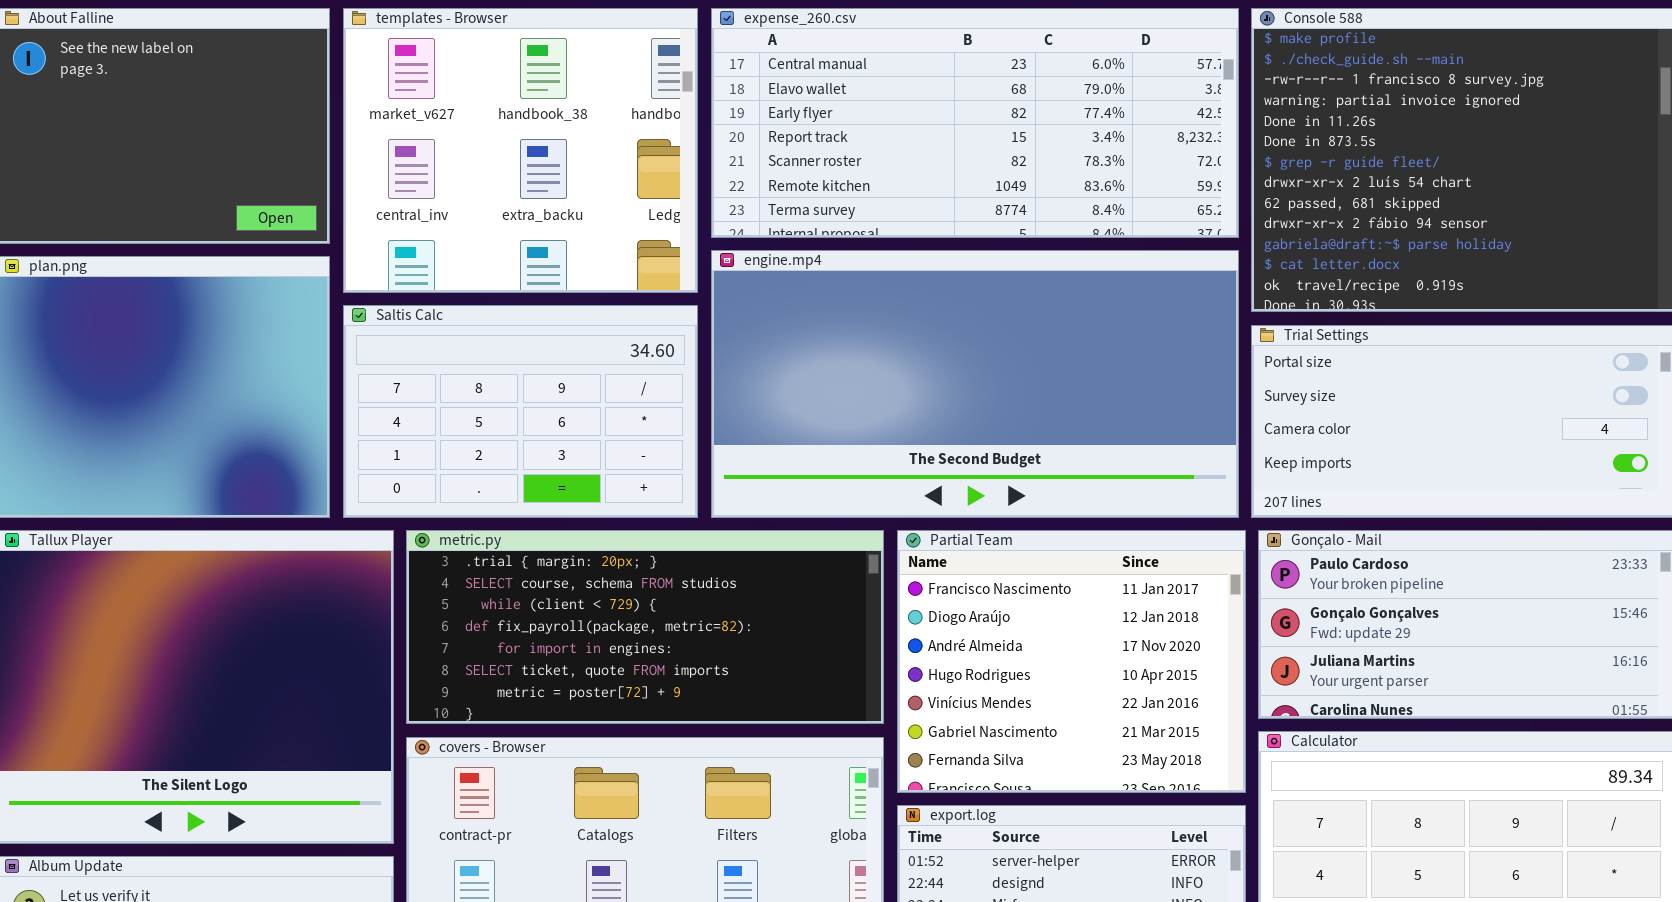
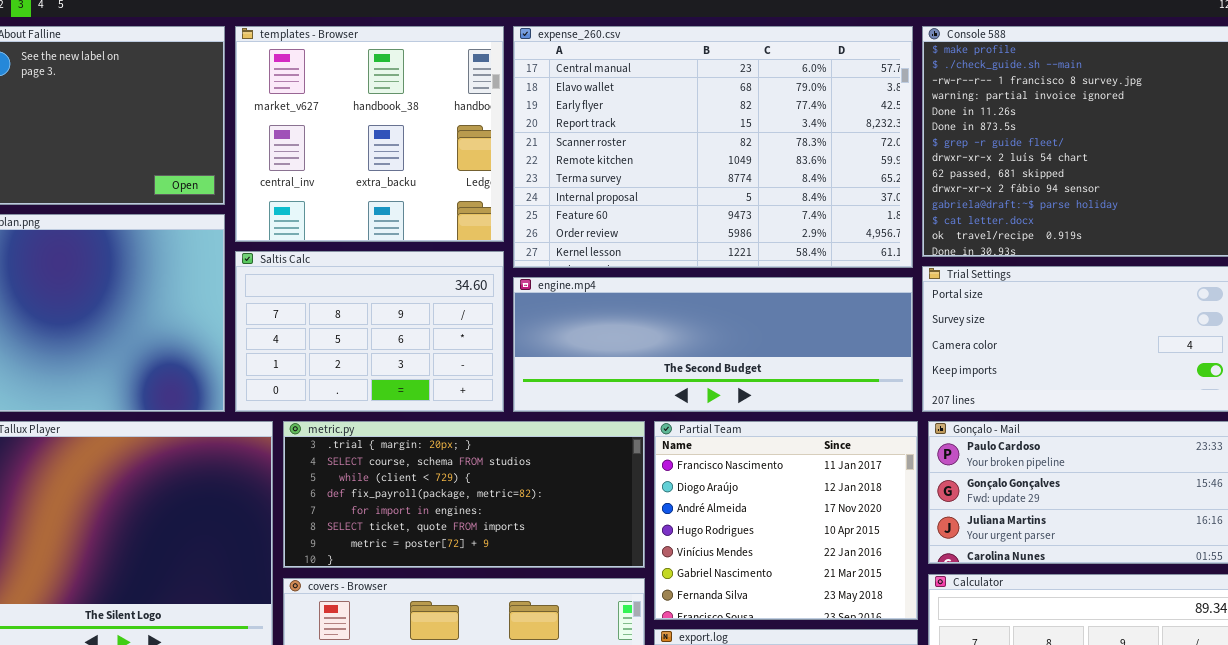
expense_260.csv: [711,8,1239,238] -> [513,26,913,268], resized
engine.mp4: [711,250,1239,518] -> [513,277,913,412], resized

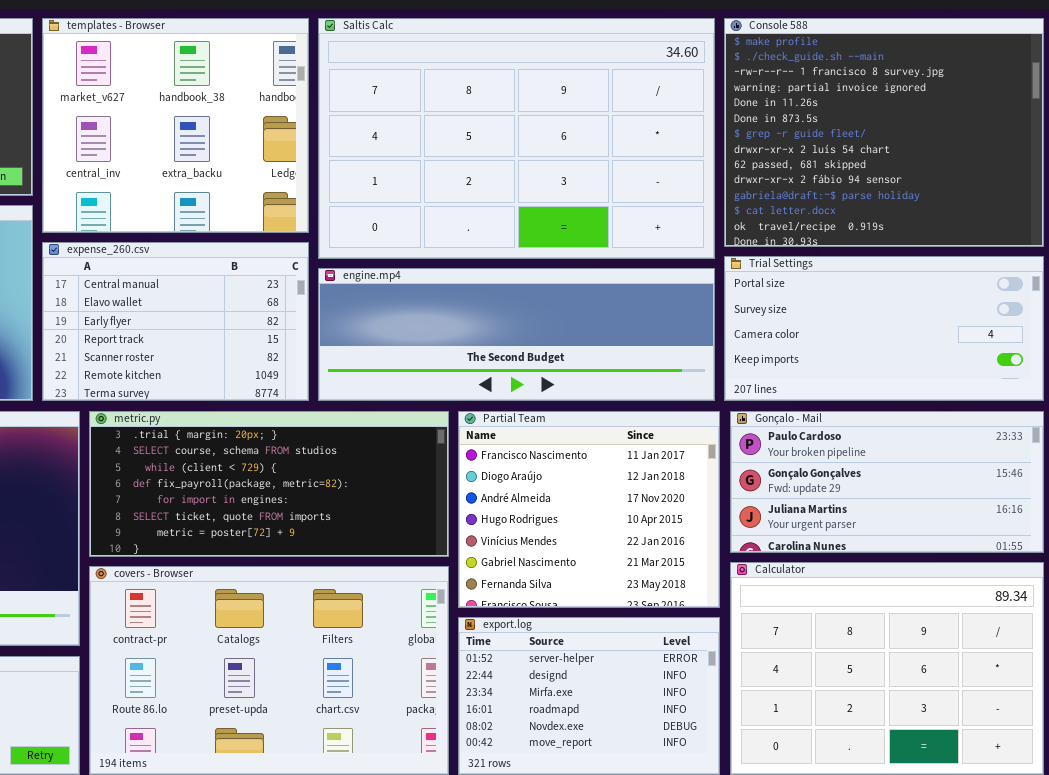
expense_260.csv: [513,26,913,268] -> [42,242,309,401], moved, resized
Saltis Calc: [235,251,504,412] -> [318,18,715,259], moved, resized

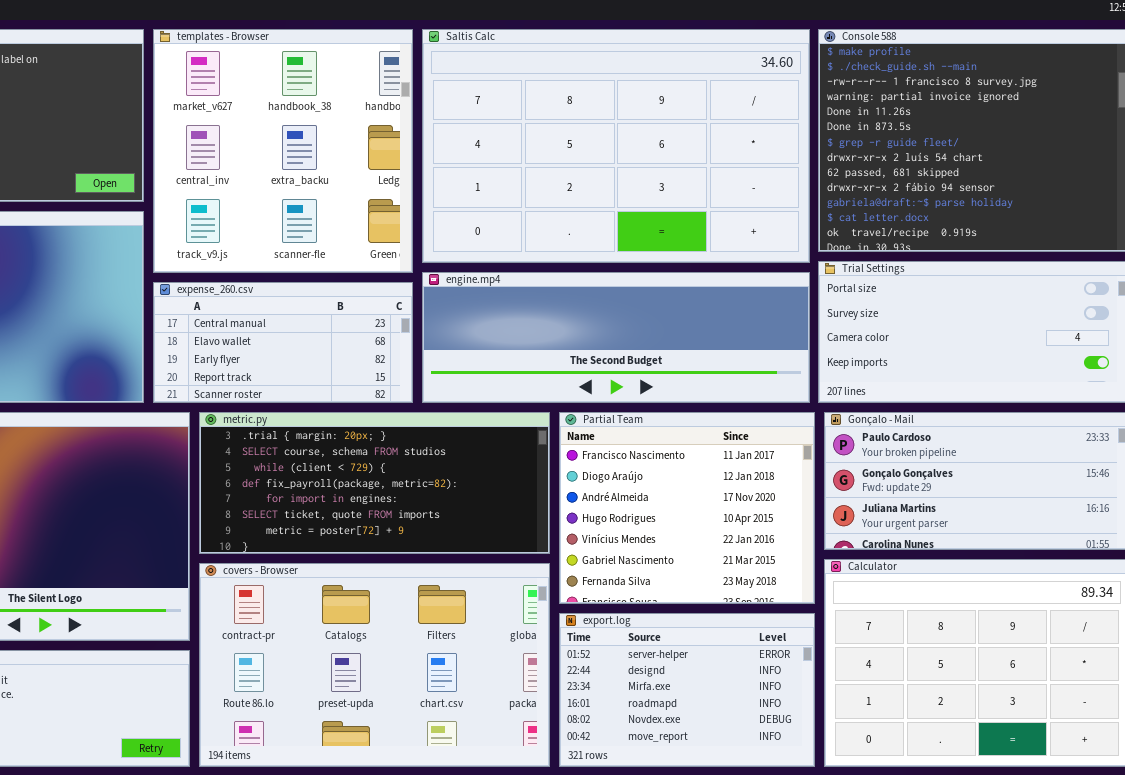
templates - Browser: [42,18,309,233] -> [153,29,413,273], resized
expense_260.csv: [42,242,309,401] -> [153,282,413,403], resized

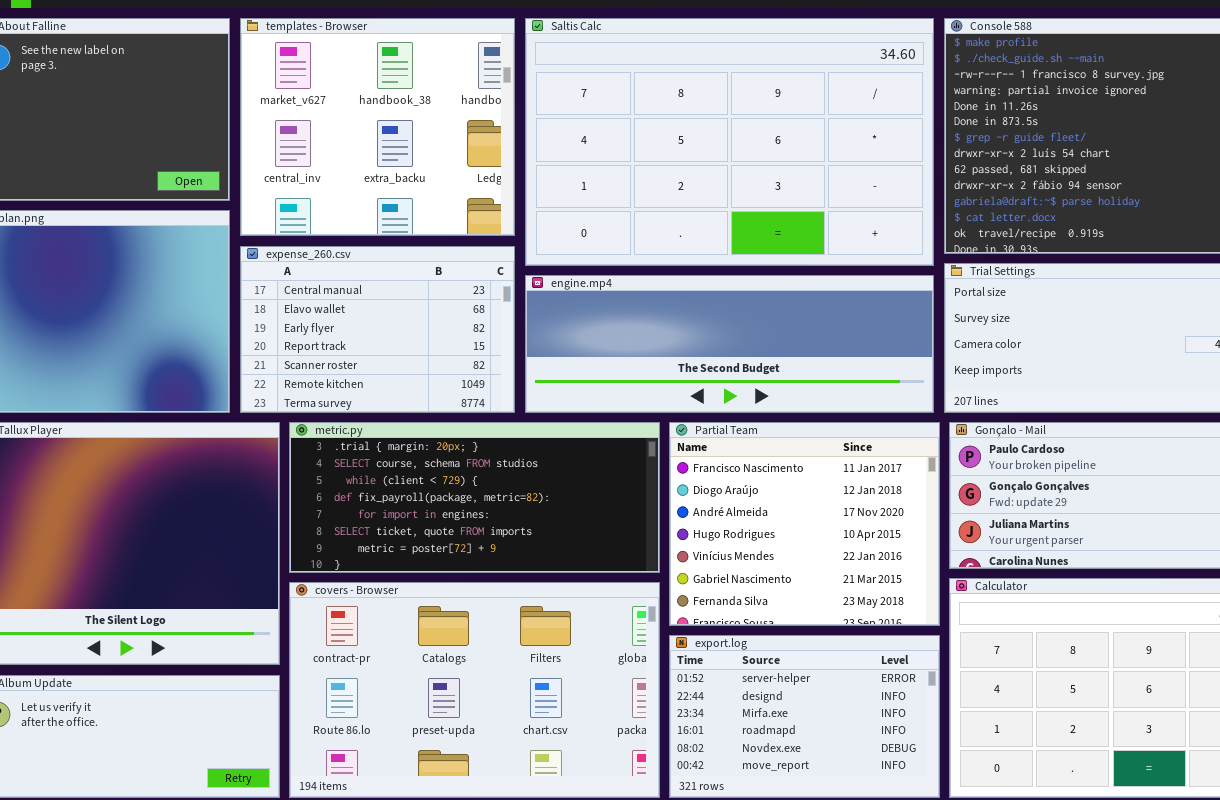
templates - Browser: [153,29,413,273] -> [240,18,515,236], resized
expense_260.csv: [153,282,413,403] -> [240,246,515,413], resized

